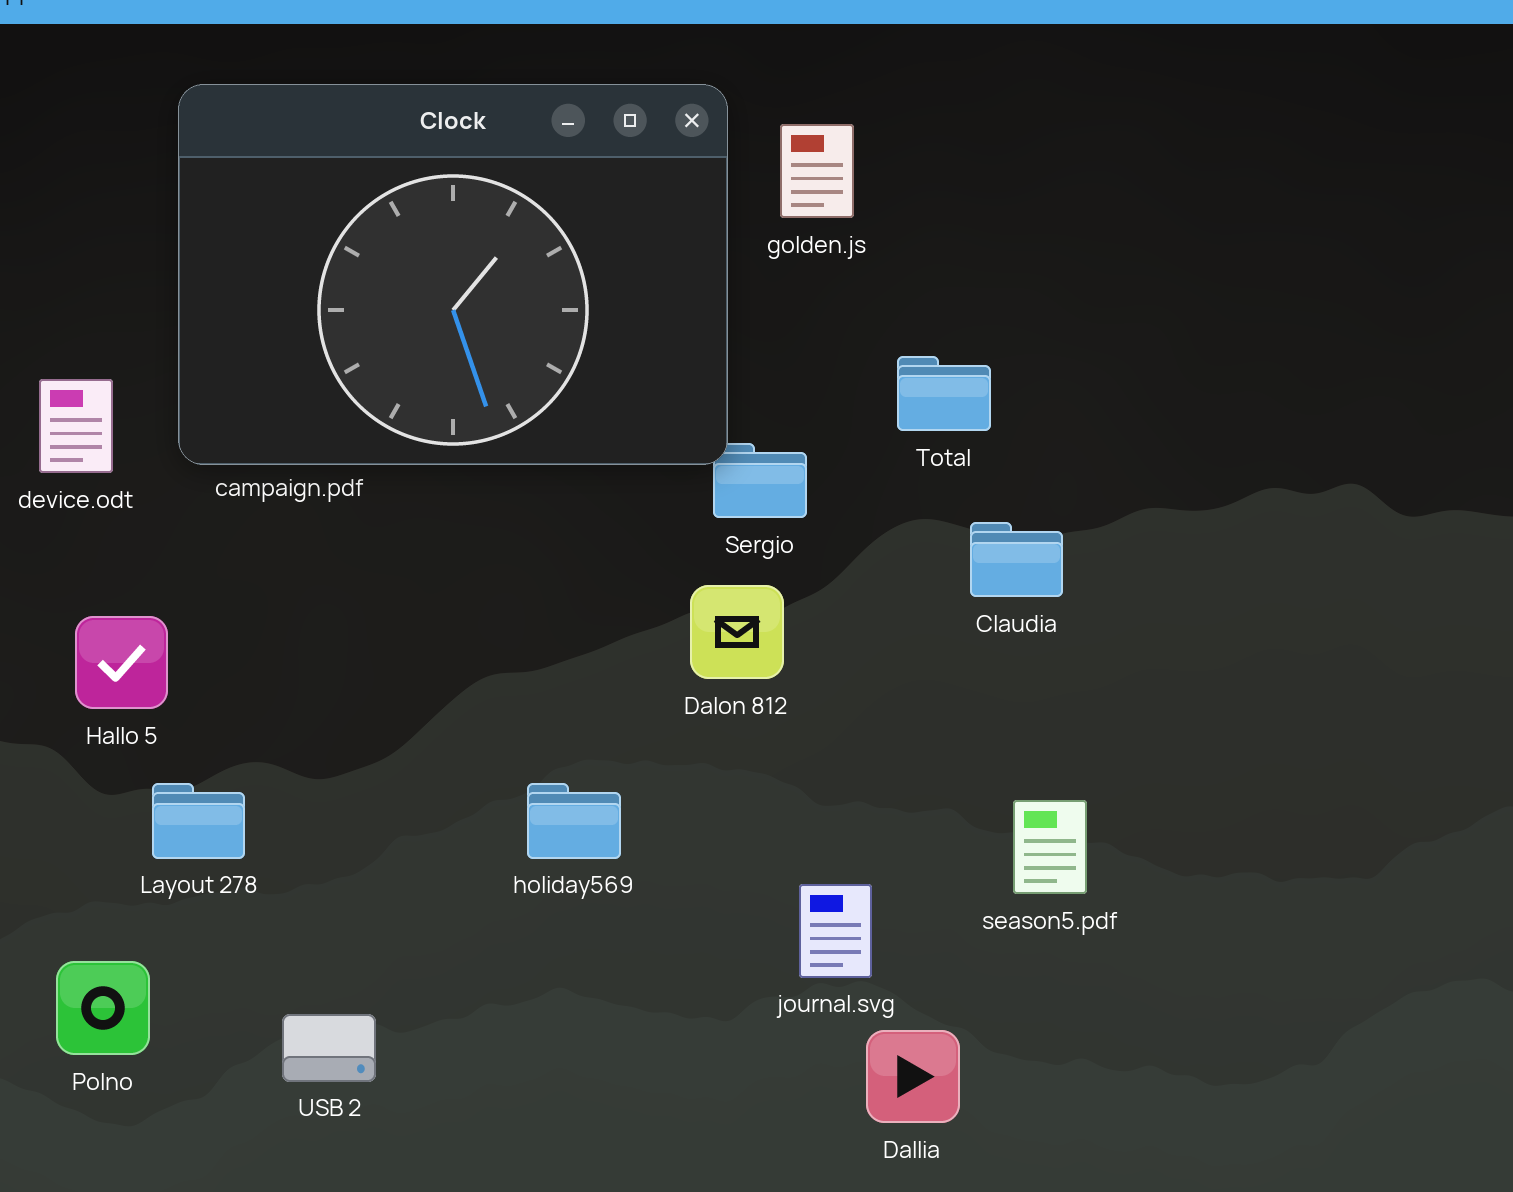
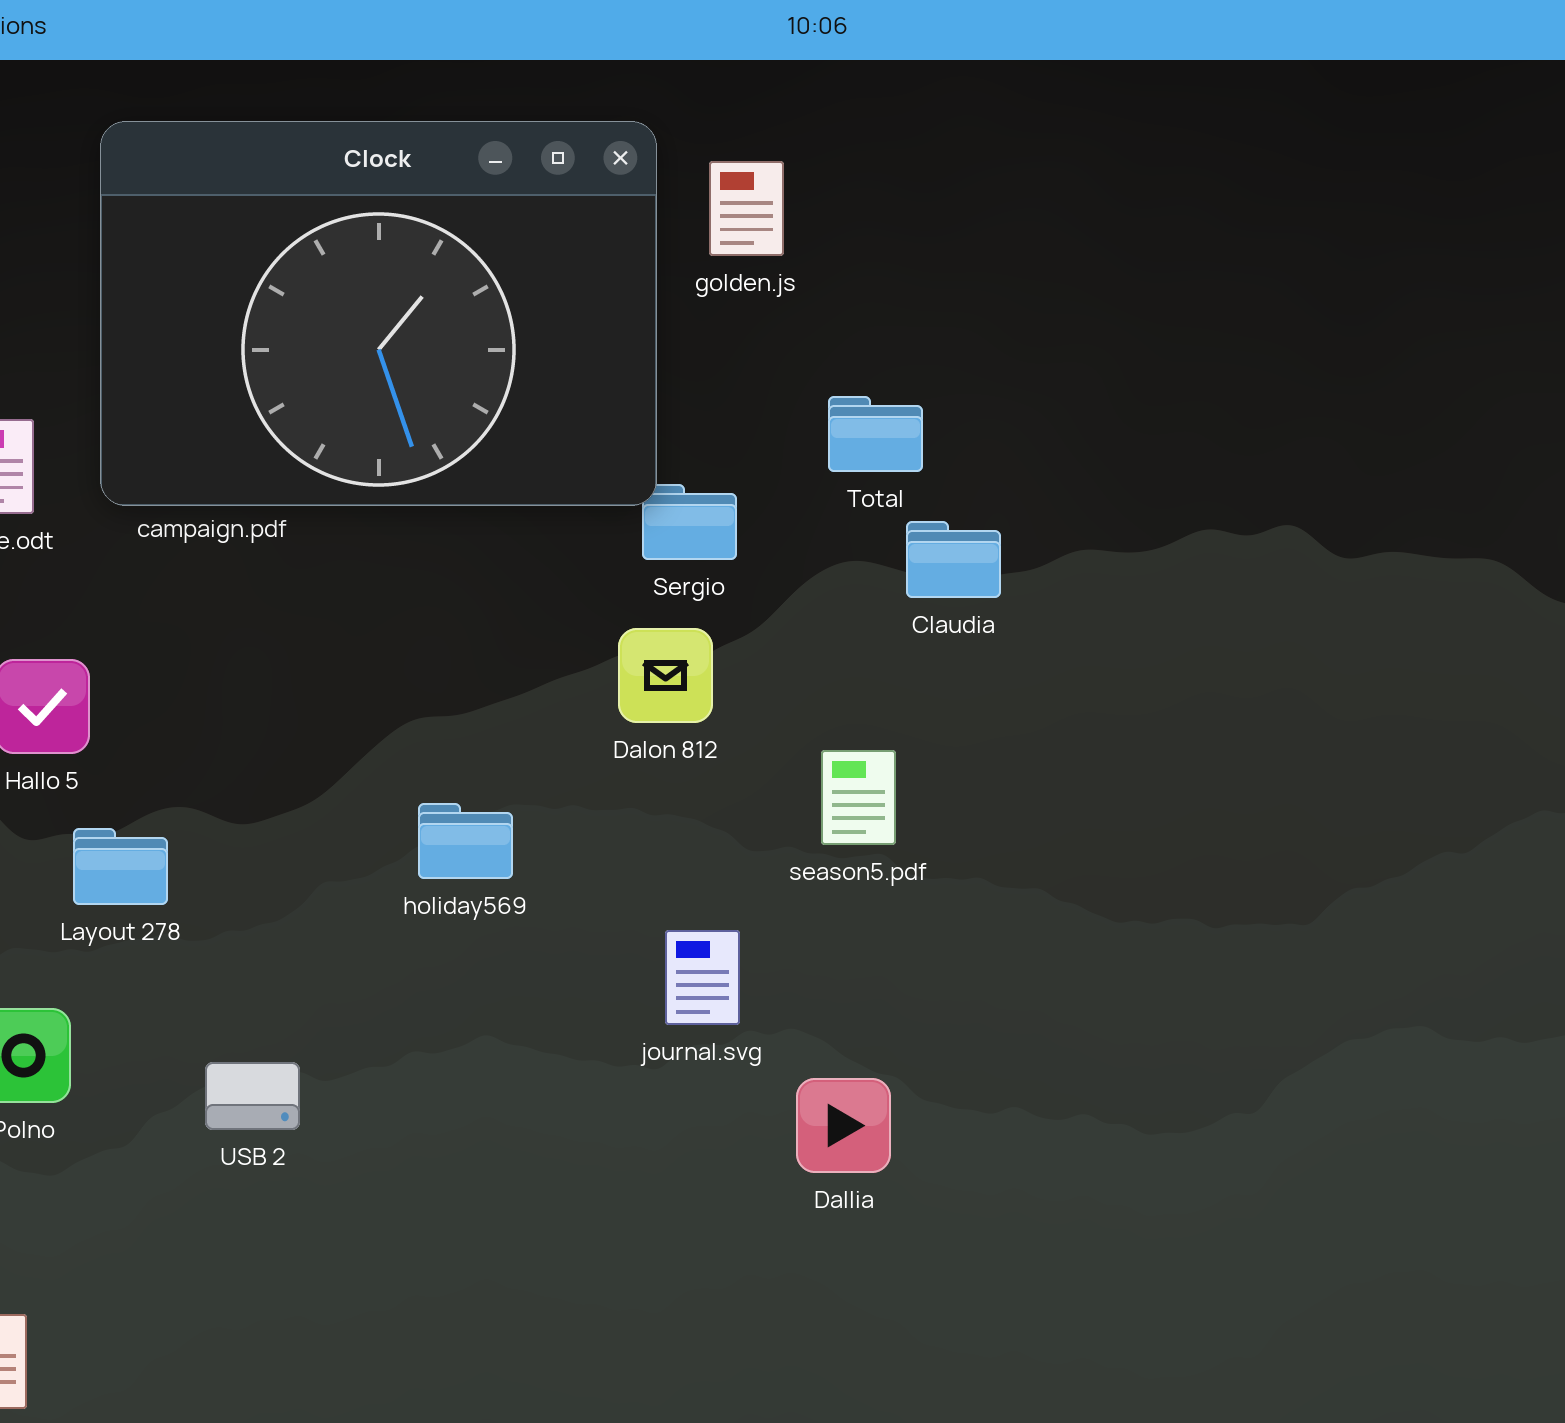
Claudia: [970,522,1063,597] -> [906,521,1001,598], moved
holiday569: [527,783,621,859] -> [418,803,513,879], moved
season5.pdf: [1013,800,1087,894] -> [821,750,896,845], moved
journal.svg: [799,884,872,978] -> [665,930,740,1025], moved

